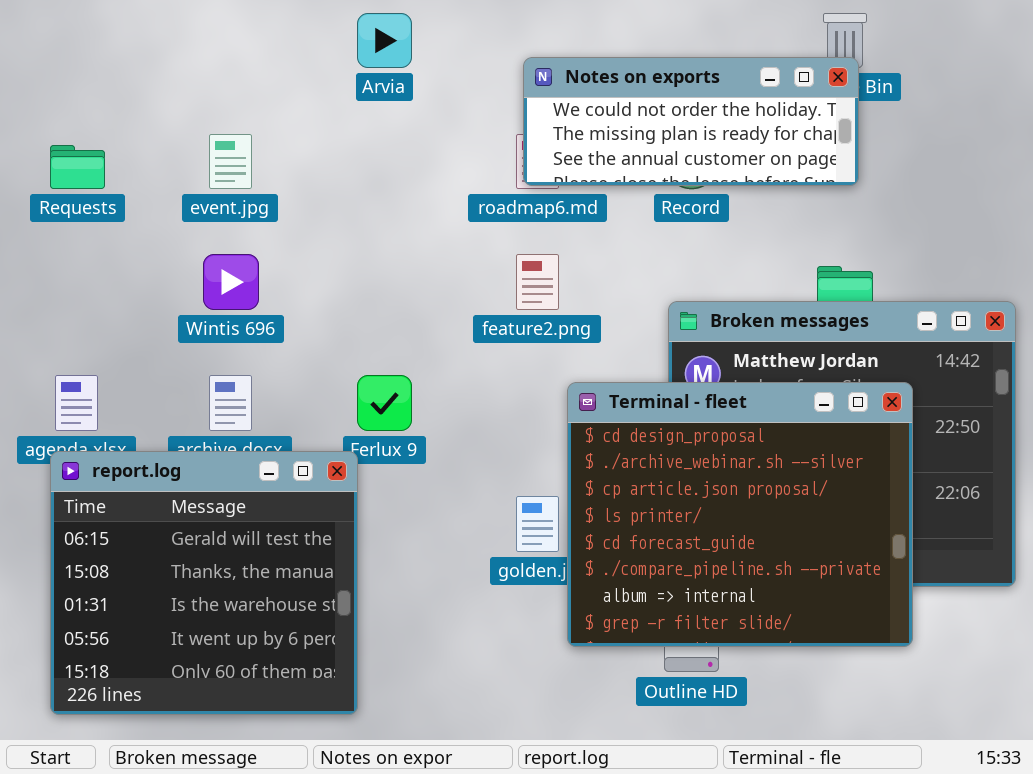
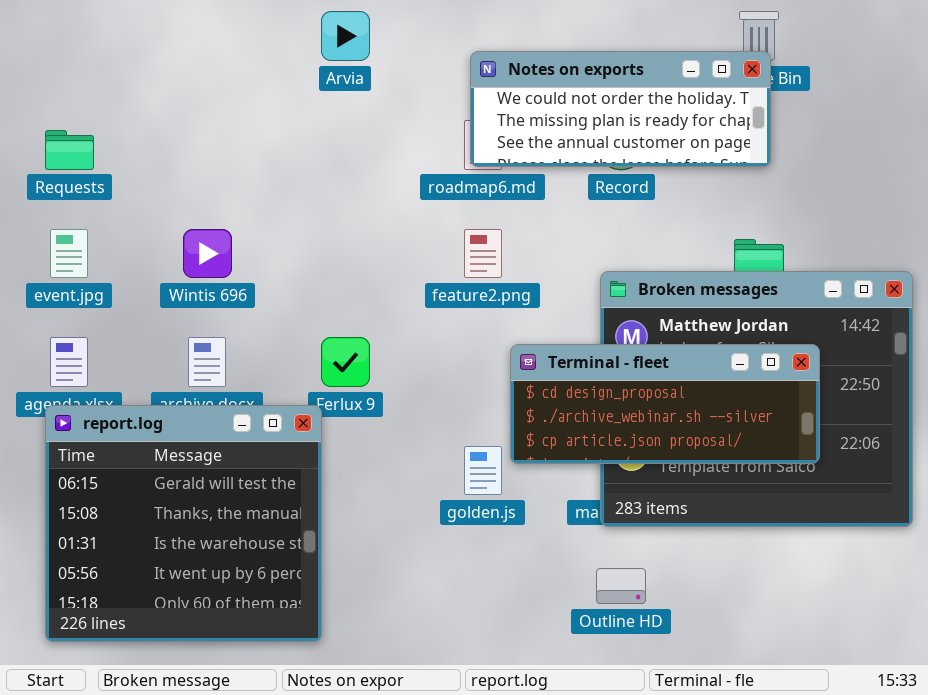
event.jpg: [209,134,252,189] -> [50,229,88,278], moved
Terminal - fleet: [567,382,913,647] -> [510,344,820,464], resized

